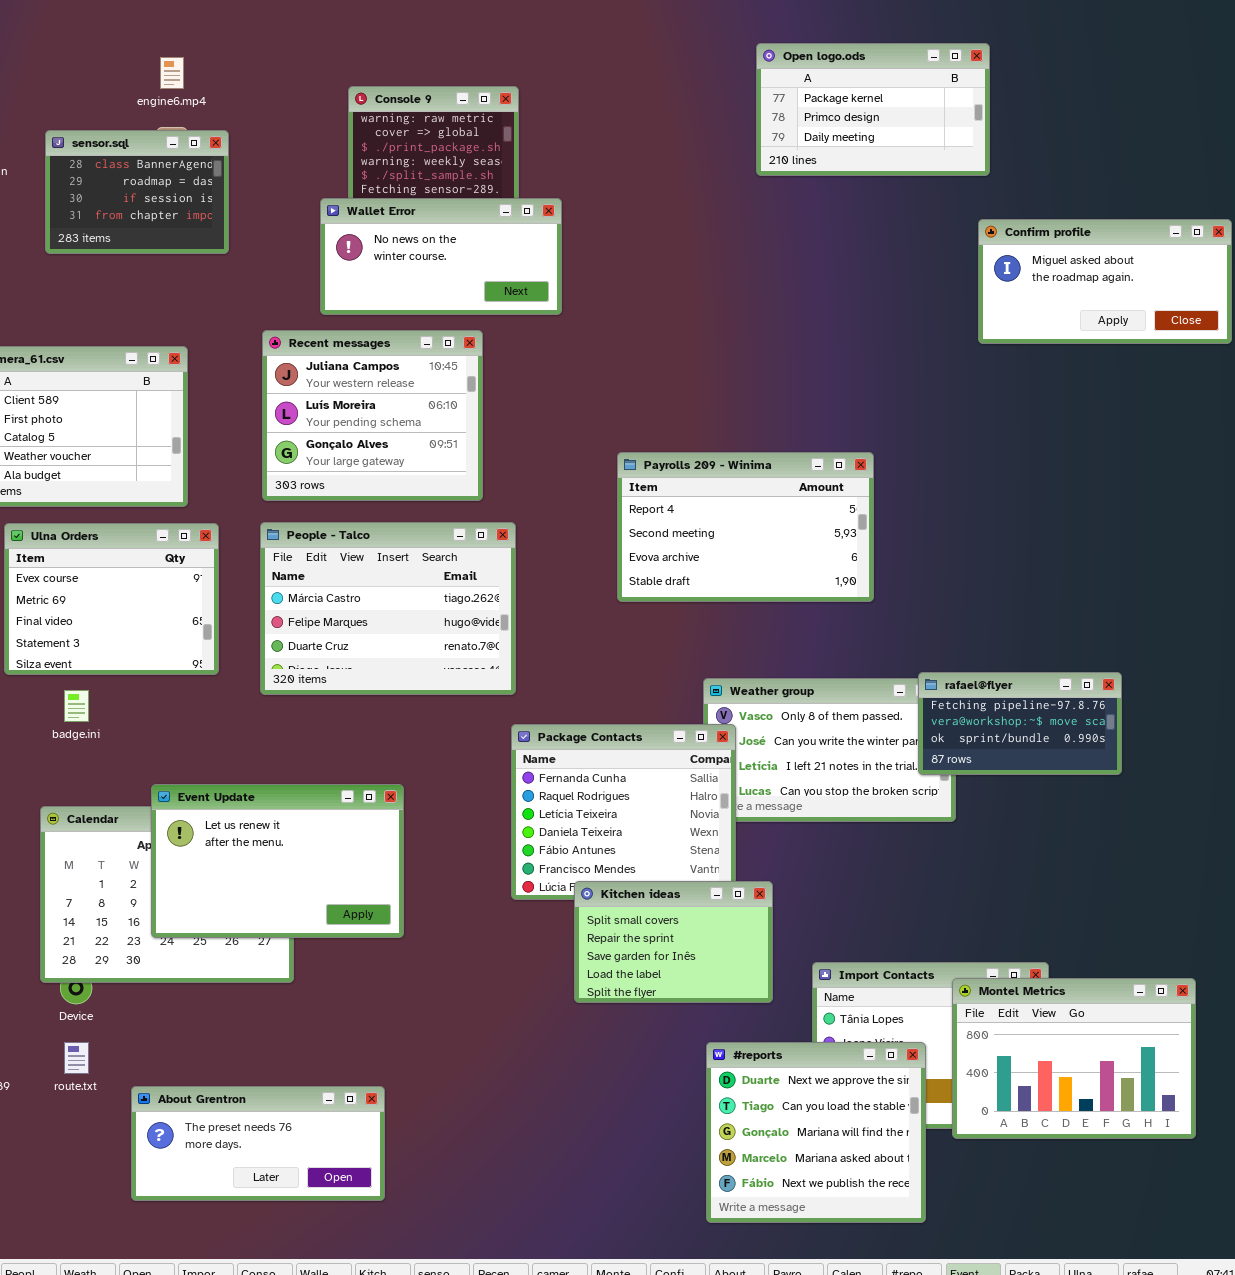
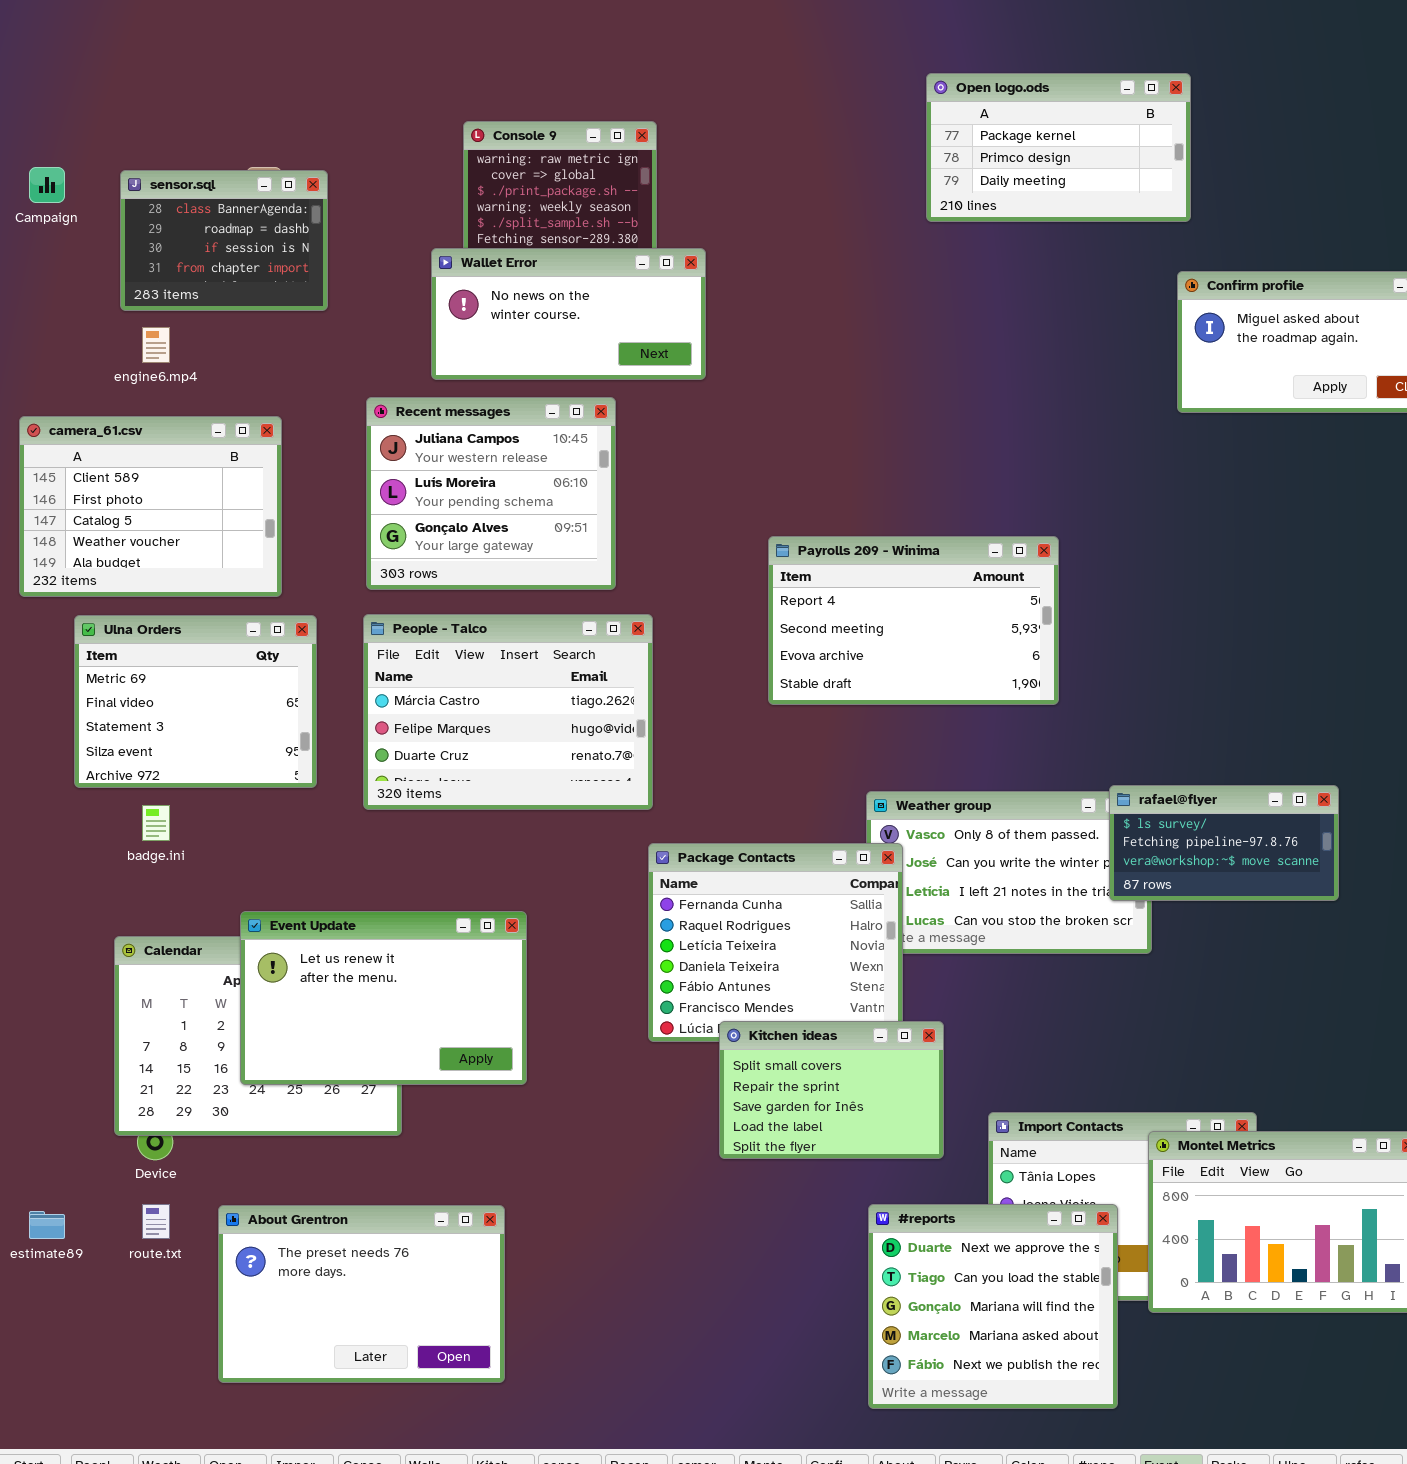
engine6.mp4: [160,57,184,89] -> [142,327,170,363], moved
Ulna Orders: [4,523,219,675] -> [74,615,317,788], scrolled down 1 row
rafael@flyer: [918,672,1122,775] -> [1109,785,1339,901], scrolled up 1 row
About Grentron: [131,1086,385,1201] -> [218,1205,505,1383], resized

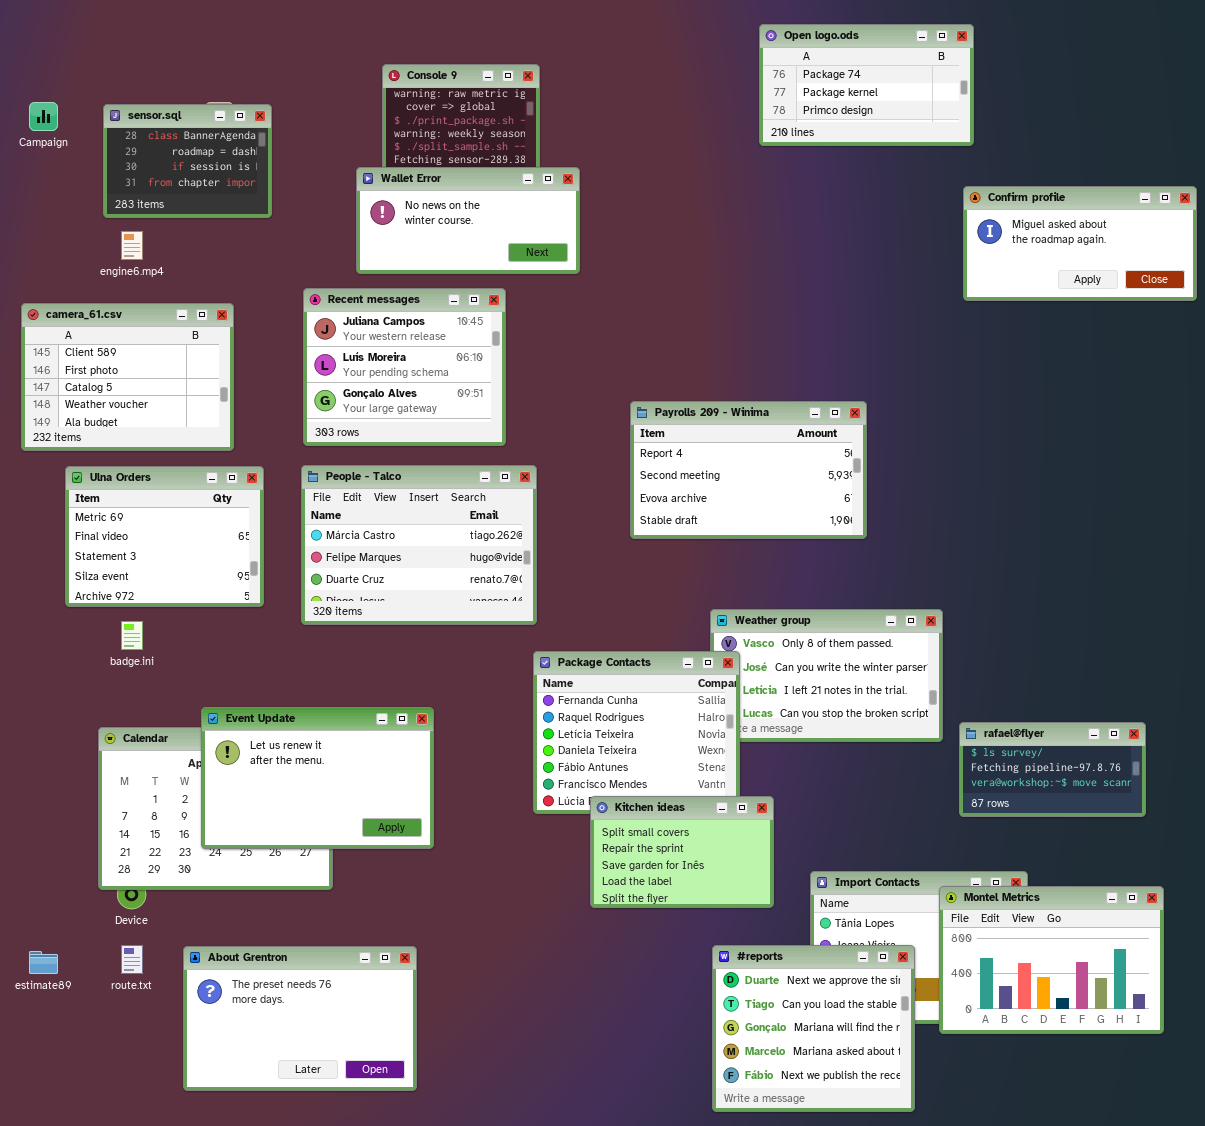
Open logo.ods: [926,73,1191,222] -> [759,24,974,146], scrolled up 1 row
rafael@flyer: [1109,785,1339,901] -> [959,722,1146,817], moved

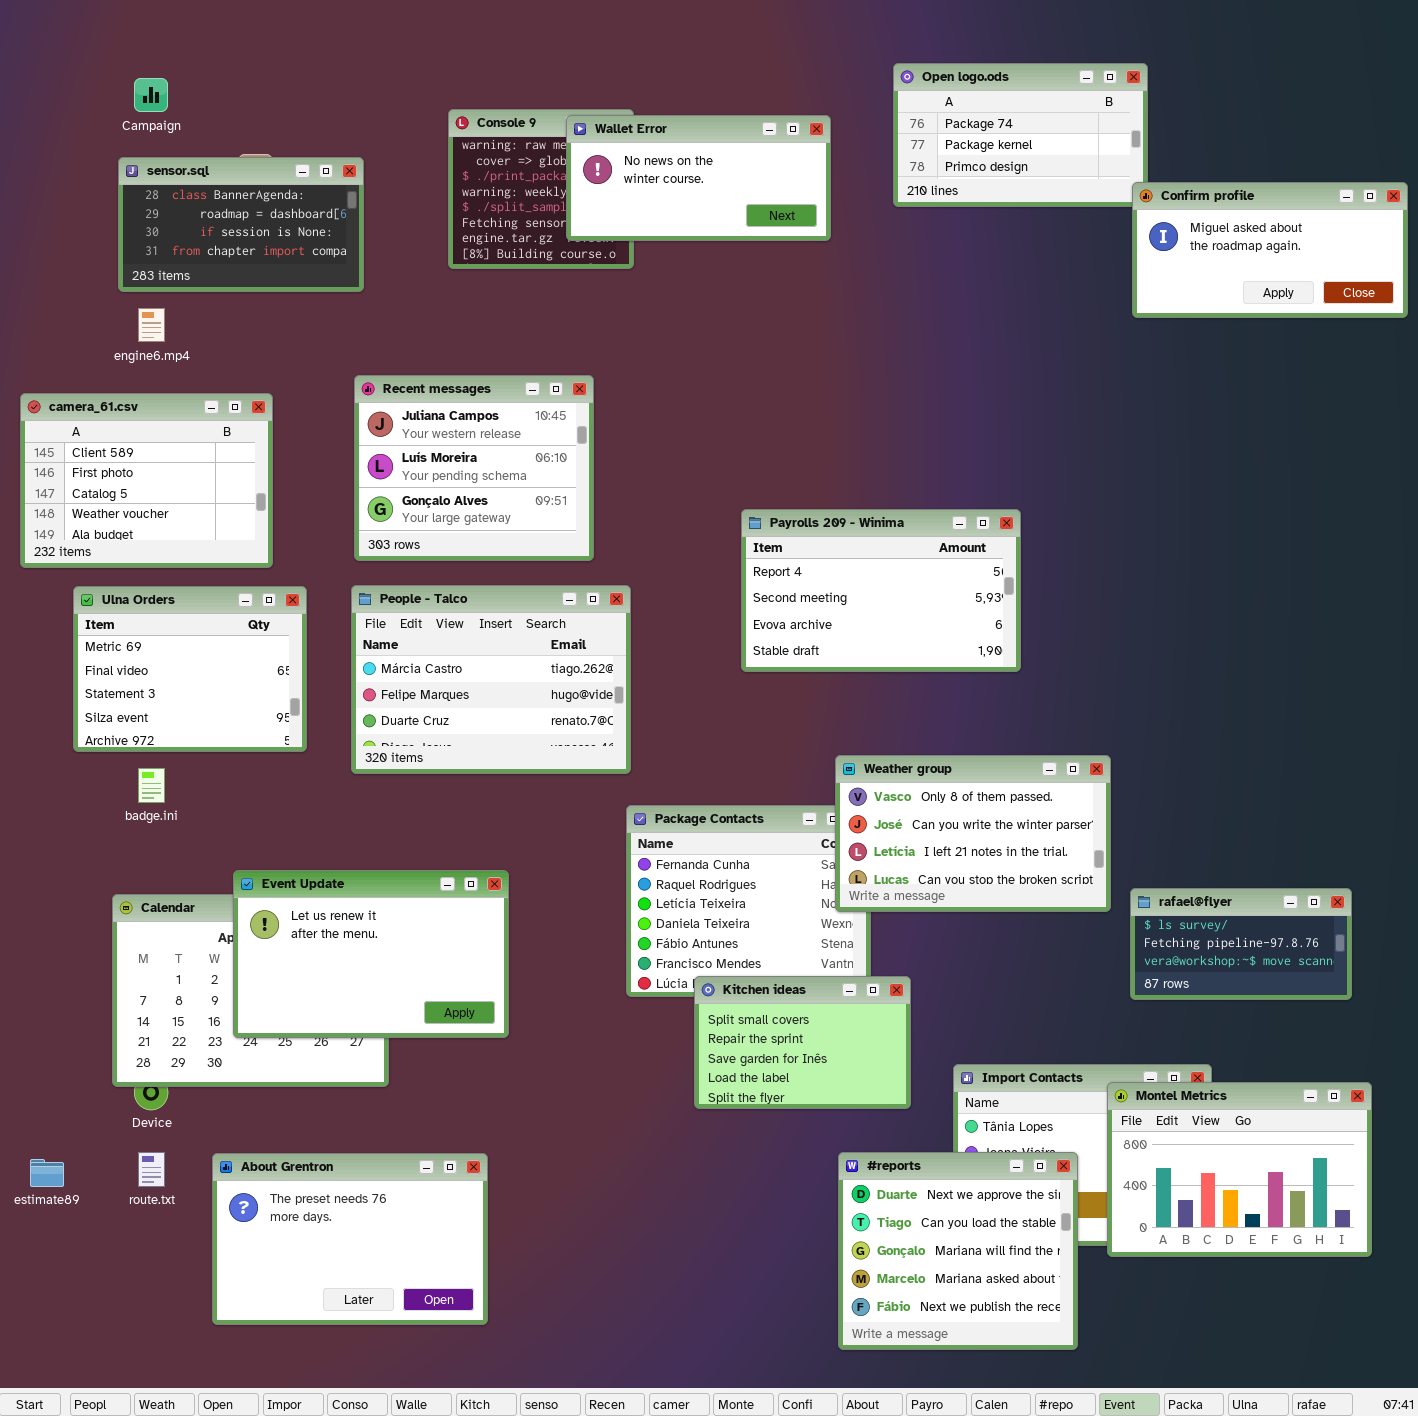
Campaign: [29,102,58,131] -> [134,78,168,112], moved
sensor.sql: [103,104,272,218] -> [118,157,364,292], resized
Wallet Error: [356,167,580,274] -> [566,115,831,241], moved
Confirm profile: [963,186,1197,301] -> [1132,182,1408,318], moved
Weather group: [710,609,943,742] -> [835,755,1111,912], raised

